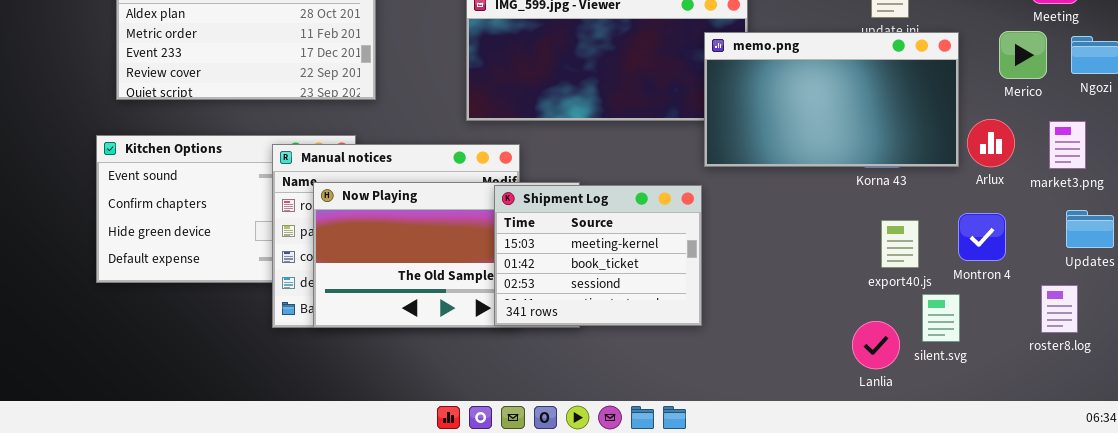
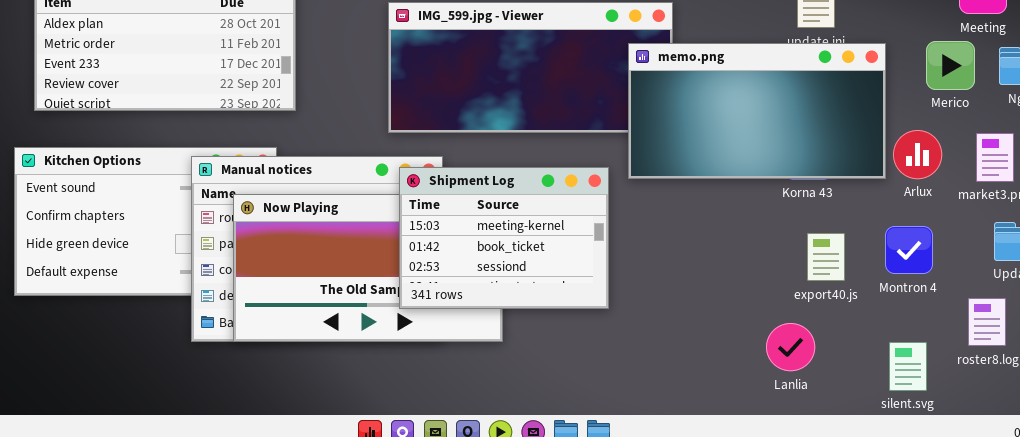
Shipment Log: [494,185,702,326] -> [399,167,609,309], moved
silent.svg: [922,294,960,342] -> [889,342,927,391], moved
Lanlia: [852,321,900,369] -> [766,323,815,371], moved

